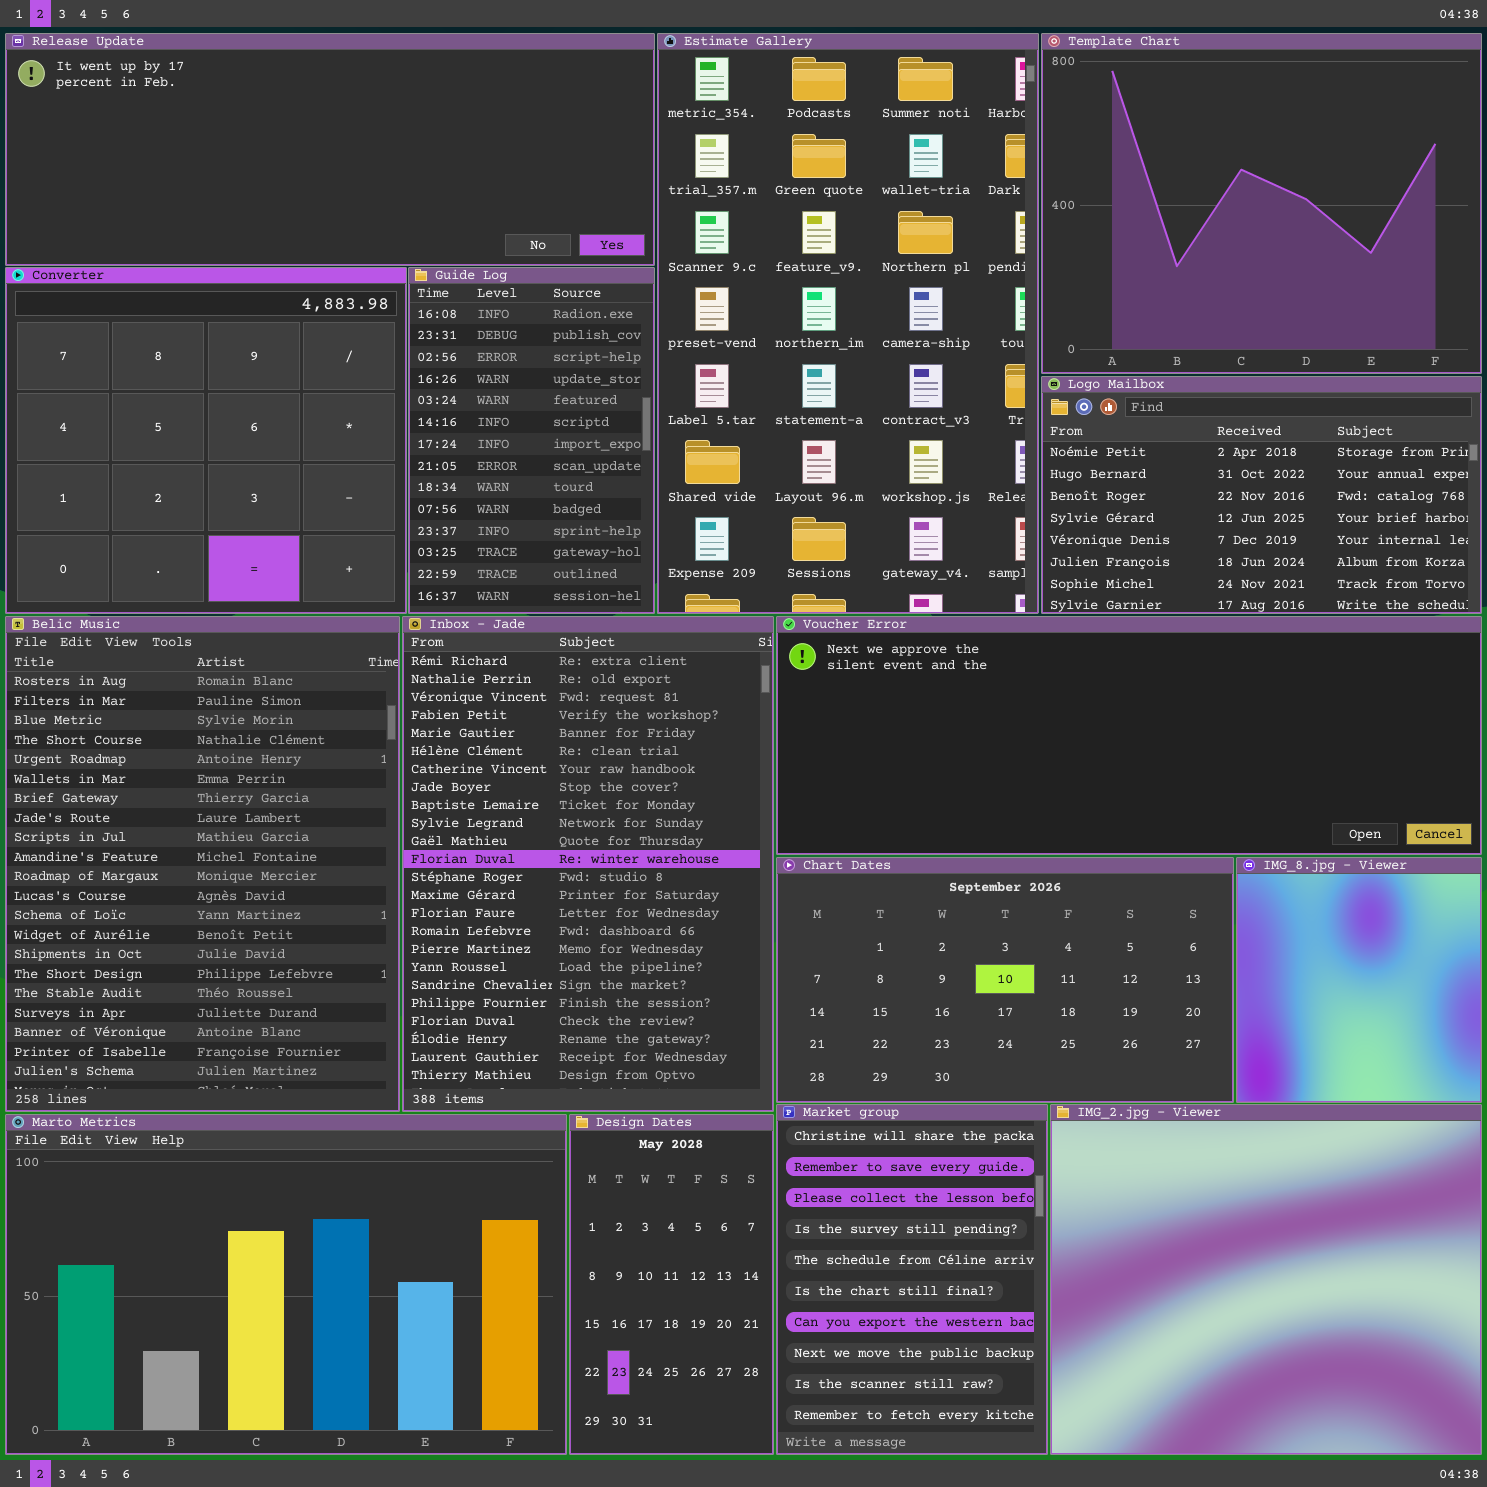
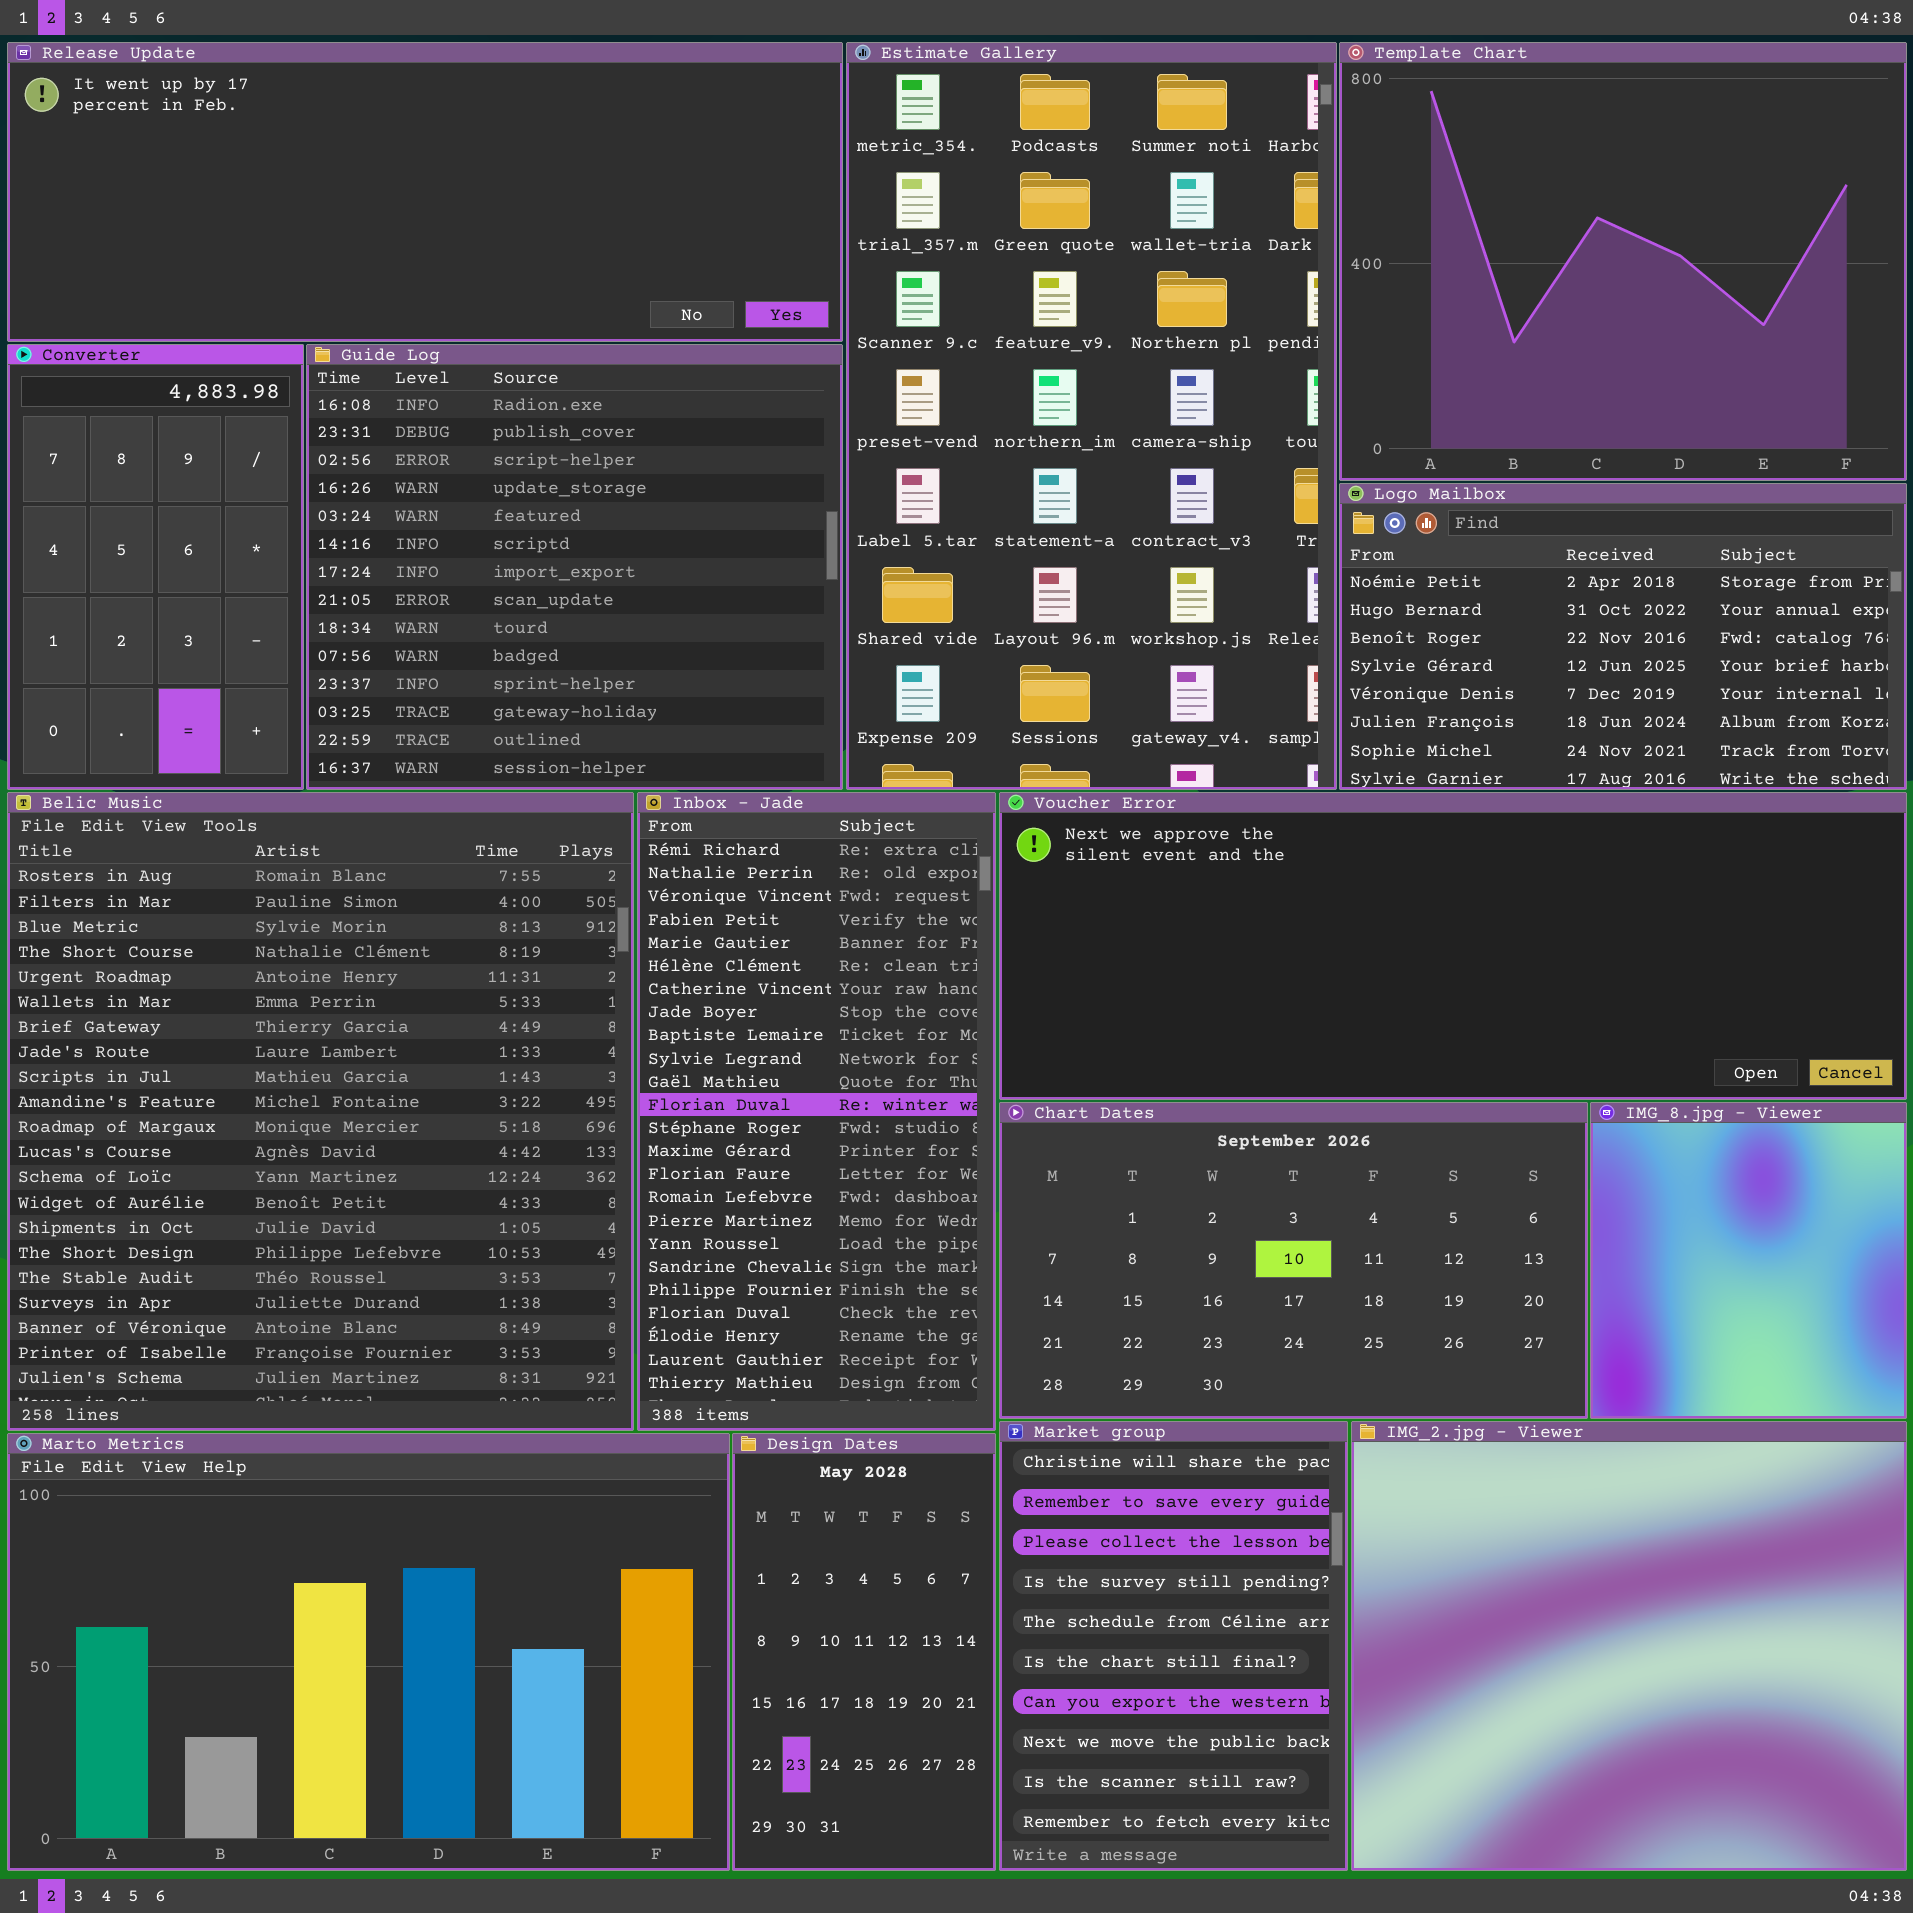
Converter: [5,267,407,614] -> [7,344,304,790], resized
Guide Log: [408,267,655,614] -> [306,344,843,790], resized
Belic Music: [5,616,400,1112] -> [7,792,634,1431], resized
Inbox - Jade: [402,616,774,1112] -> [637,792,996,1431], resized

